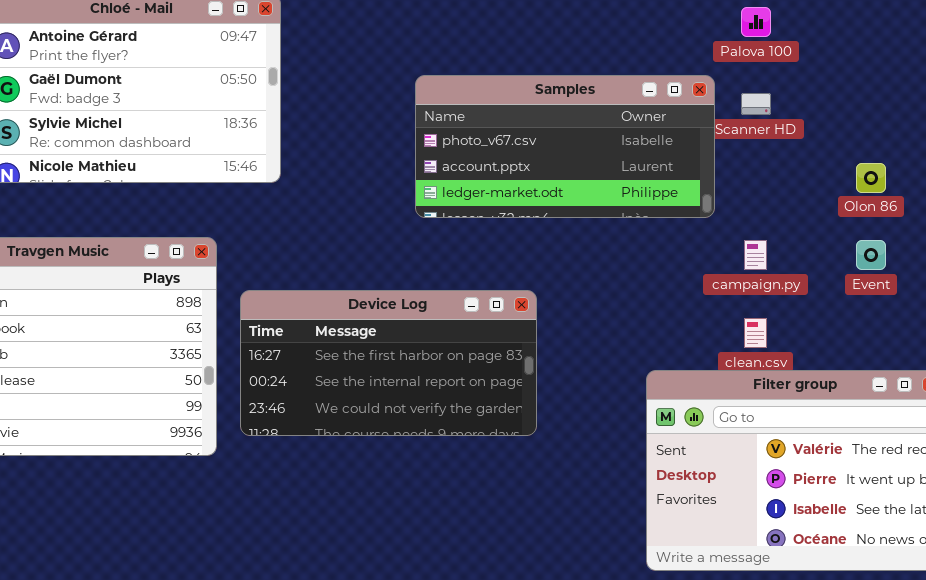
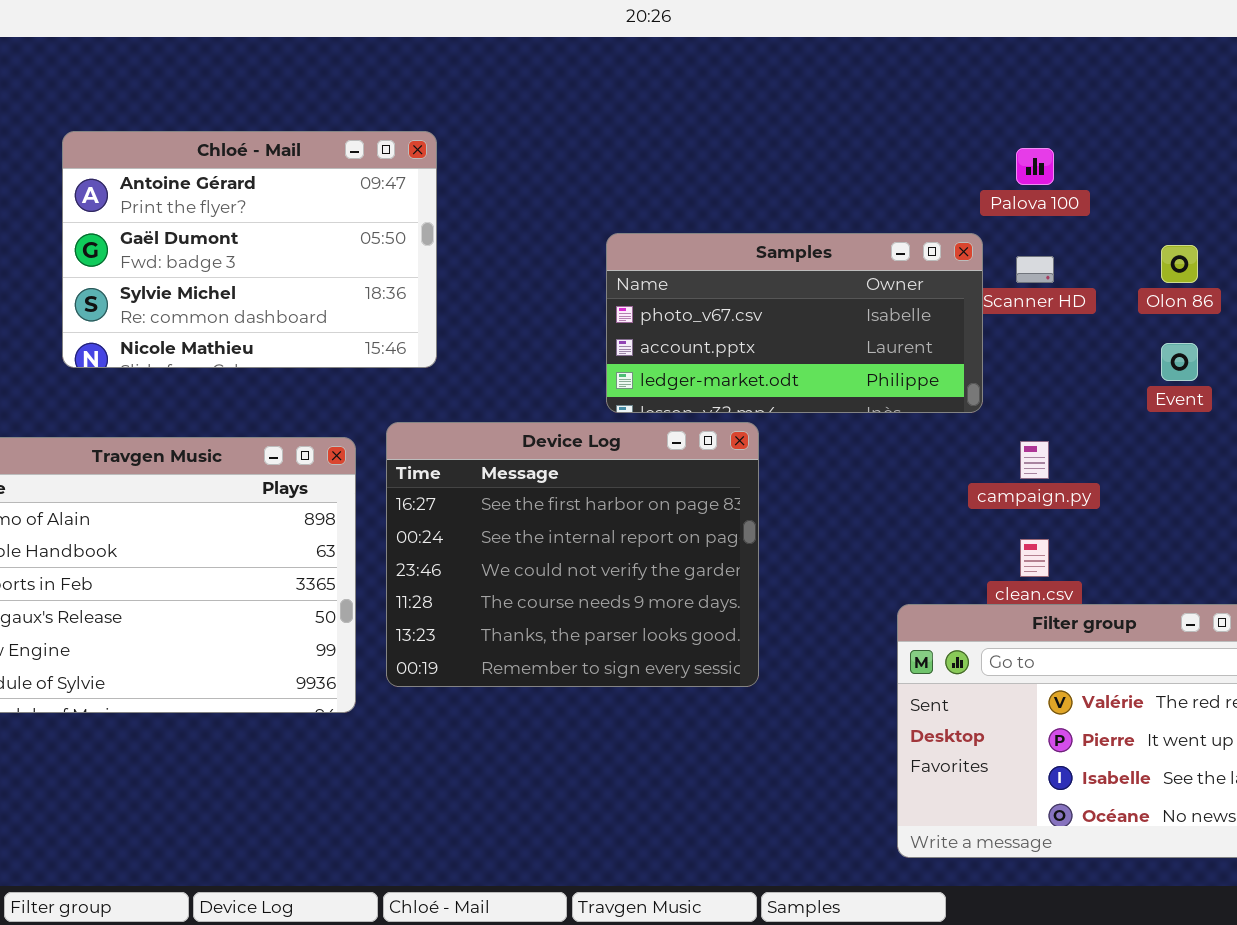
Olon 86: [856,163,886,193] -> [1161,245,1198,283], moved
Event: [856,240,886,270] -> [1161,343,1198,381], moved
Device Log: [240,290,537,436] -> [386,422,759,687], resized

